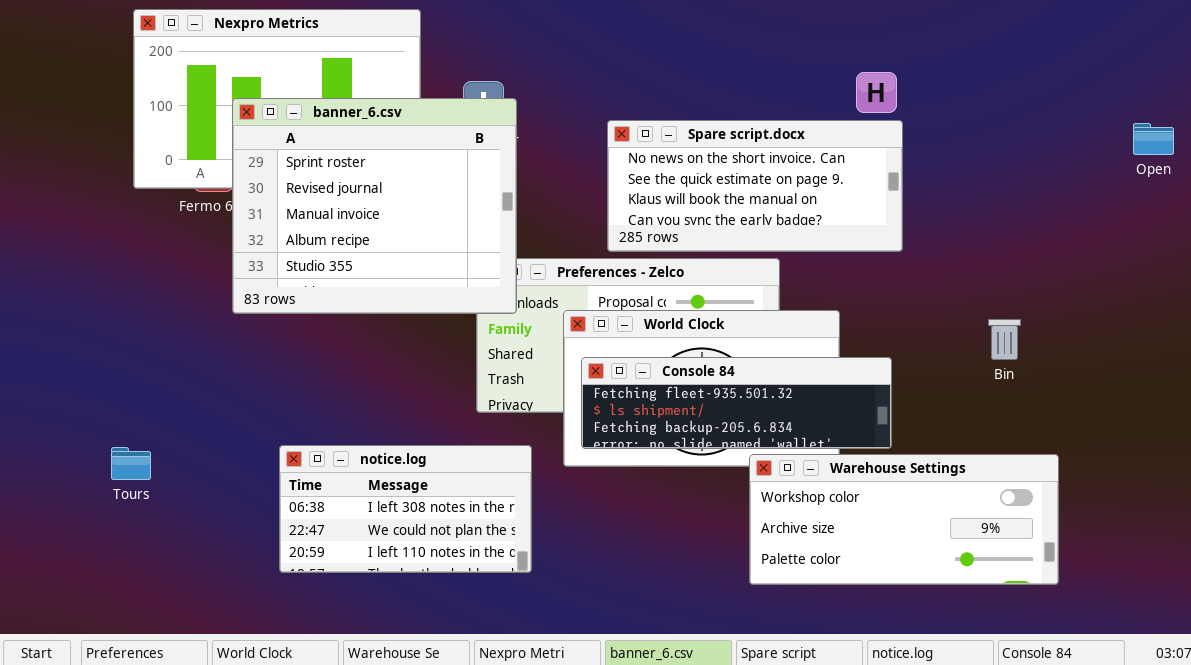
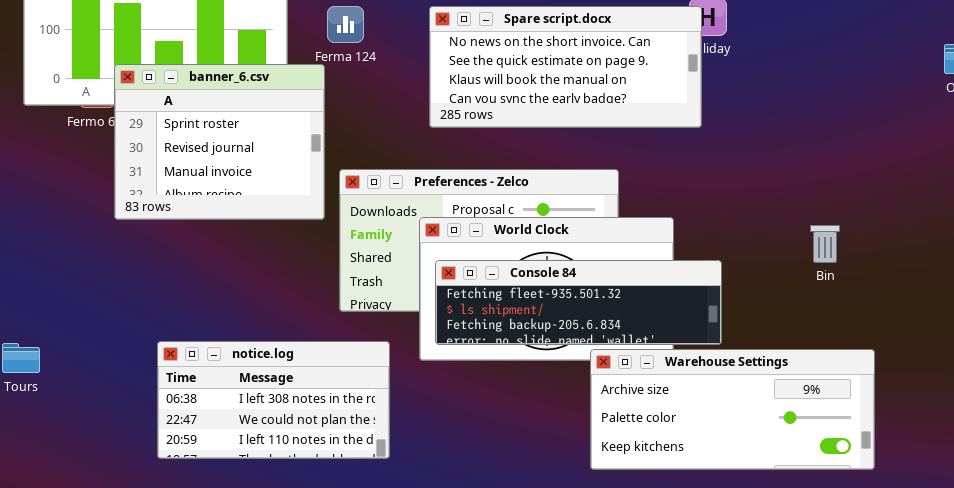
banner_6.csv: [232,98,517,314] -> [114,64,325,220], resized
Spare script.docx: [607,120,903,252] -> [429,6,702,128], moved
Warehouse Settings: [749,454,1059,585] -> [590,349,875,470], scrolled down 1 row

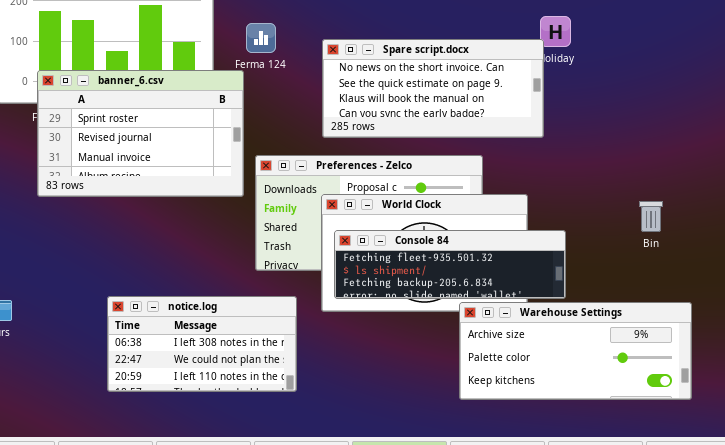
Spare script.docx: [429,6,702,128] -> [322,39,544,138], moved
banner_6.csv: [114,64,325,220] -> [37,70,244,197], resized

